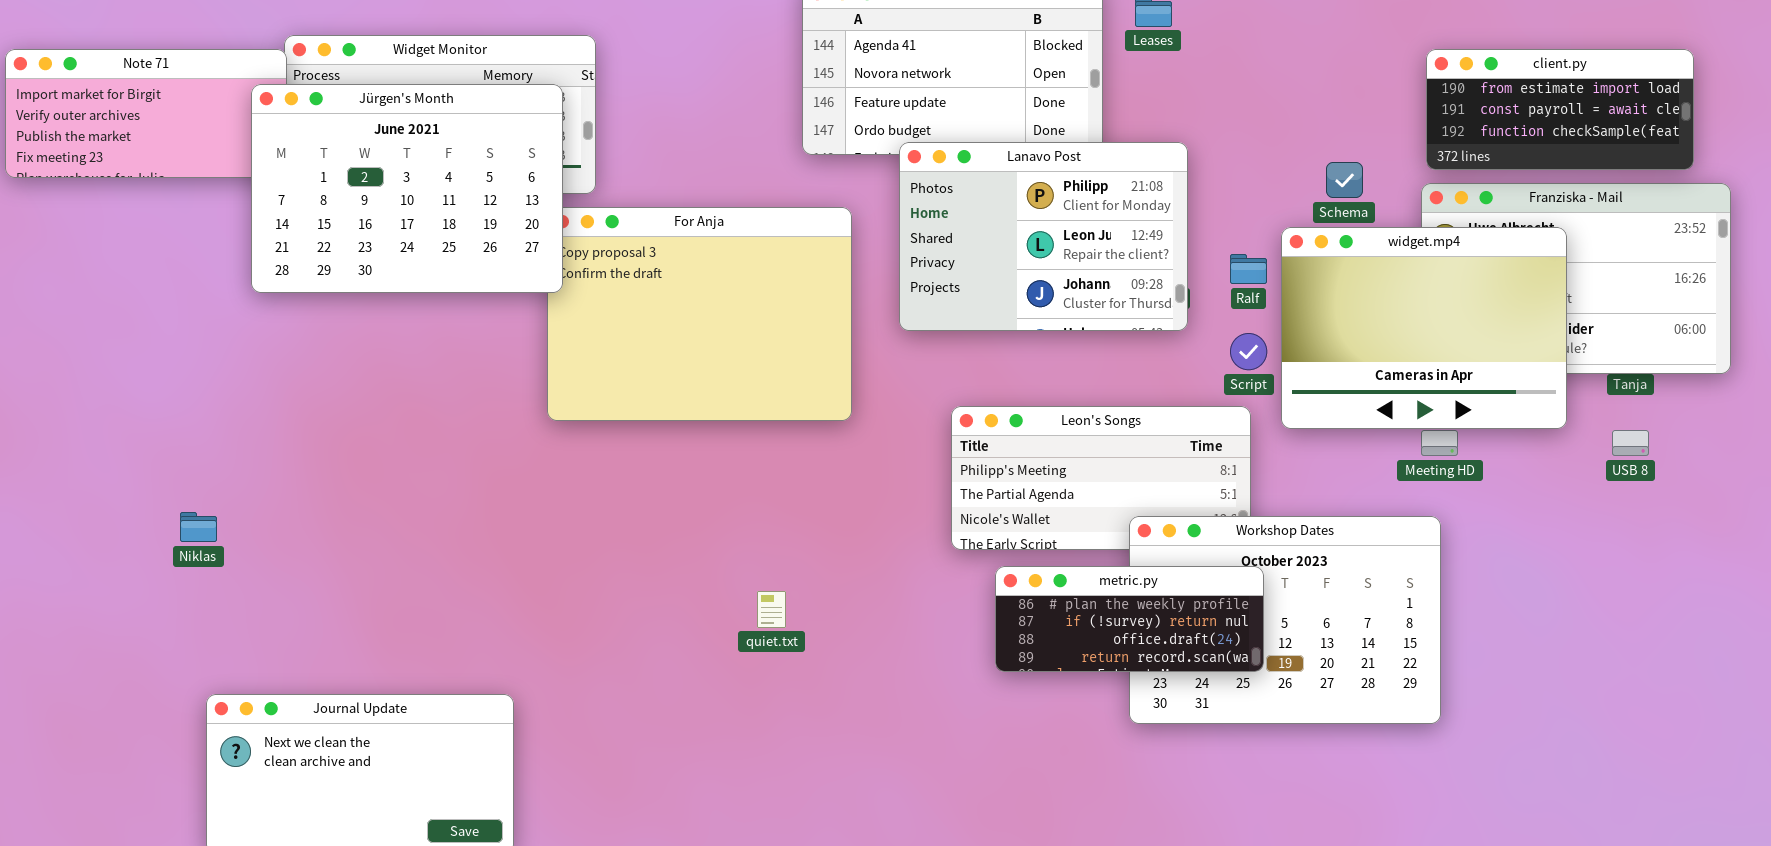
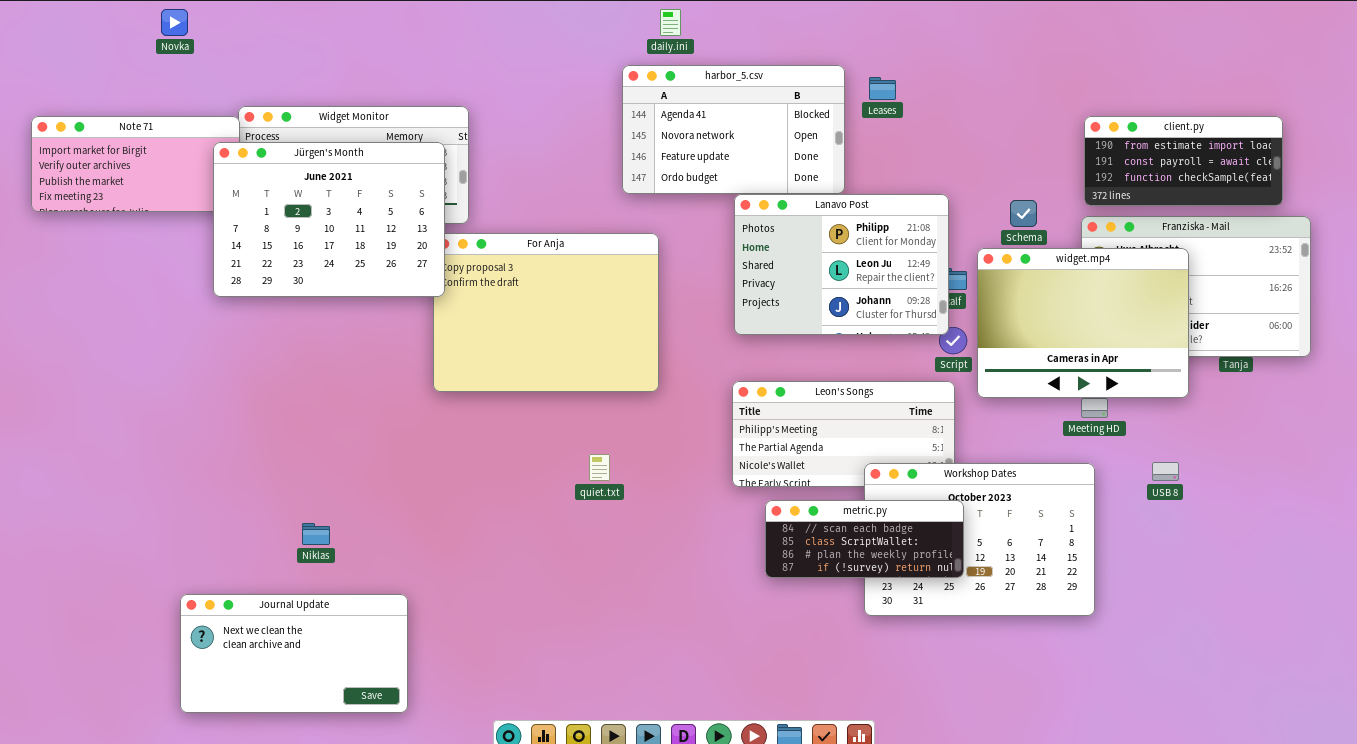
Lanavo Post: [899,142,1188,331] -> [734,194,949,335], moved
USB 8: [1612,430,1649,456] -> [1152,462,1179,481], moved
Niklas: [180,512,217,542] -> [302,523,330,545], moved
metric.py: [995,566,1264,672] -> [765,500,964,578], scrolled up 2 rows
quiet.txt: [757,591,786,628] -> [589,454,610,481], moved

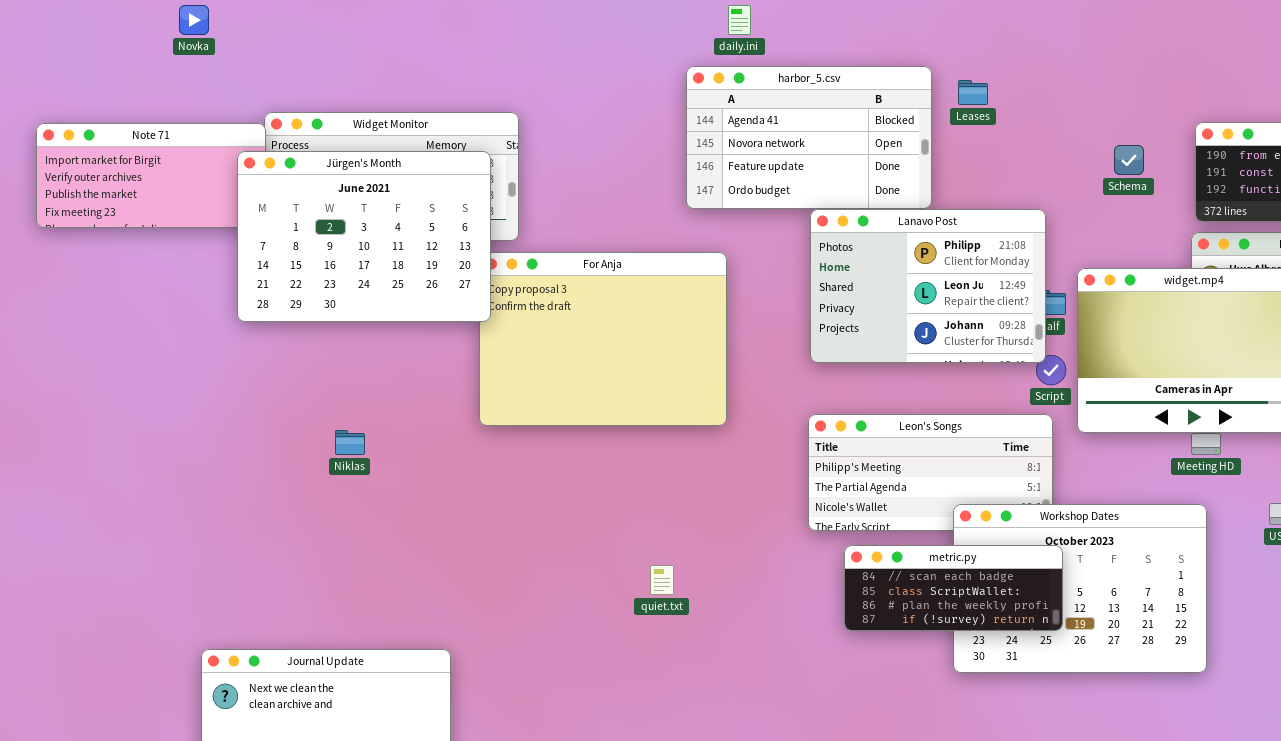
Schema: [1010,200,1037,227] -> [1114,145,1144,175], moved
quiet.txt: [589,454,610,481] -> [650,565,674,595], moved
Niklas: [302,523,330,545] -> [335,430,365,455], moved

